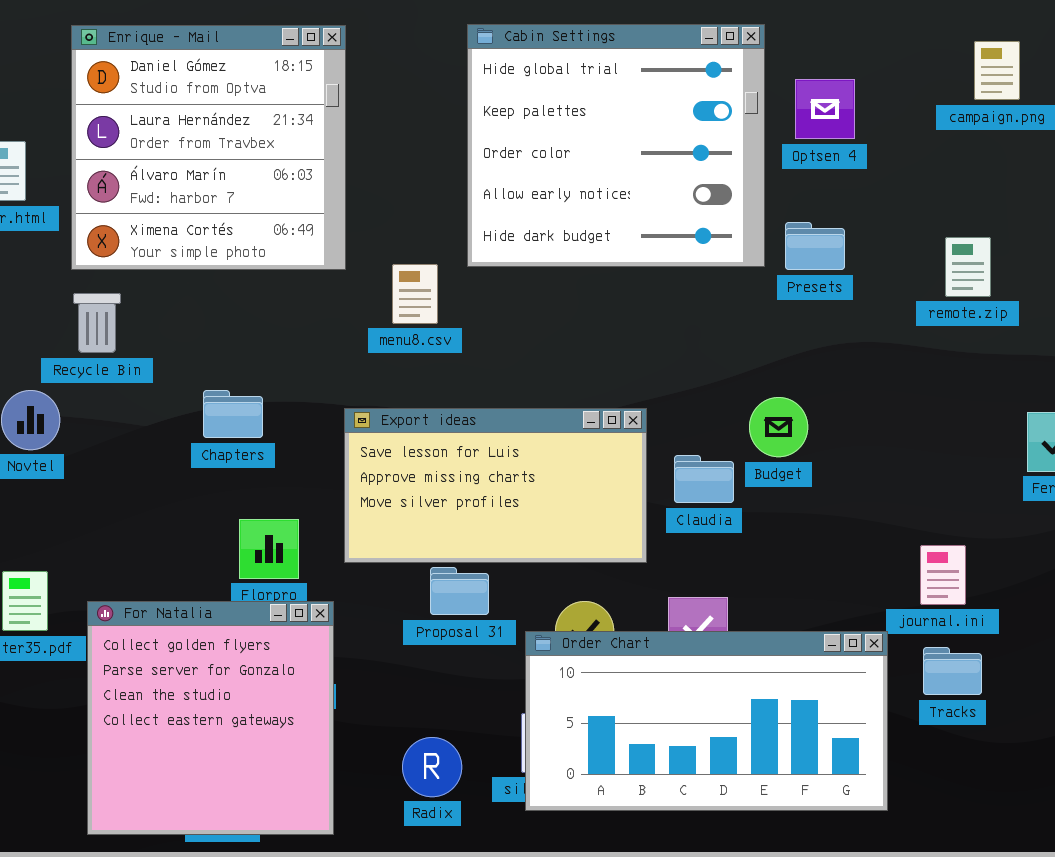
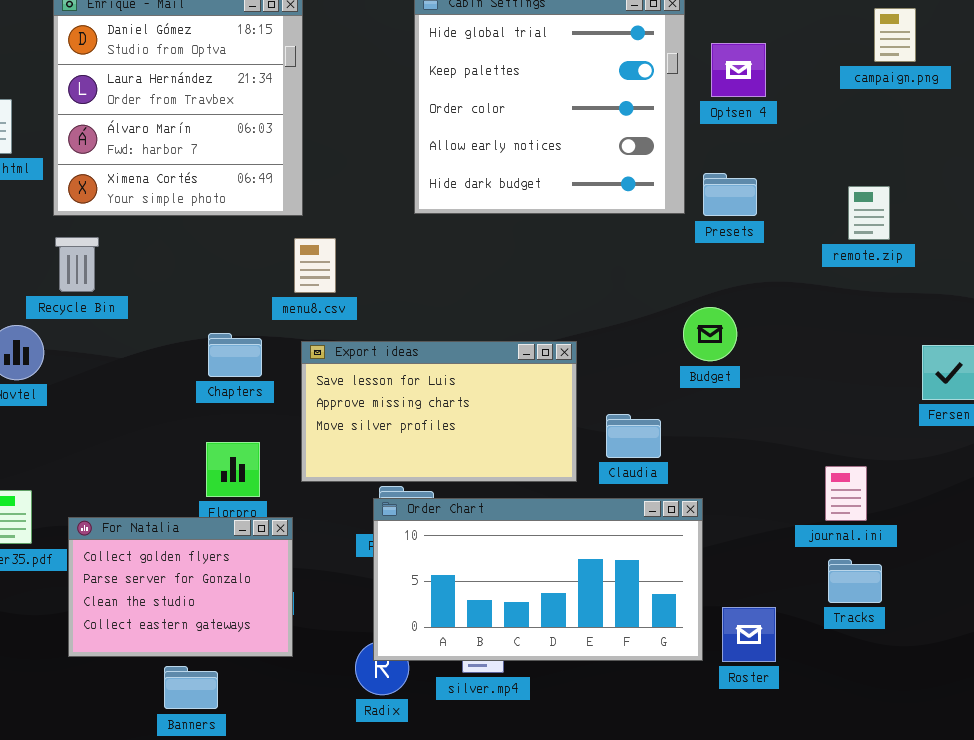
menu8.csv: [392,264,438,324] -> [294,238,336,293], moved
Chapters: [203,390,263,438] -> [208,333,262,377], moved
Budget: [749,397,808,457] -> [683,307,737,361], moved
Claudia: [674,455,734,503] -> [606,414,661,458], moved
For Natalia: [87,601,334,835] -> [68,517,293,657], resized
Order Chart: [525,631,888,811] -> [373,498,703,661], moved

